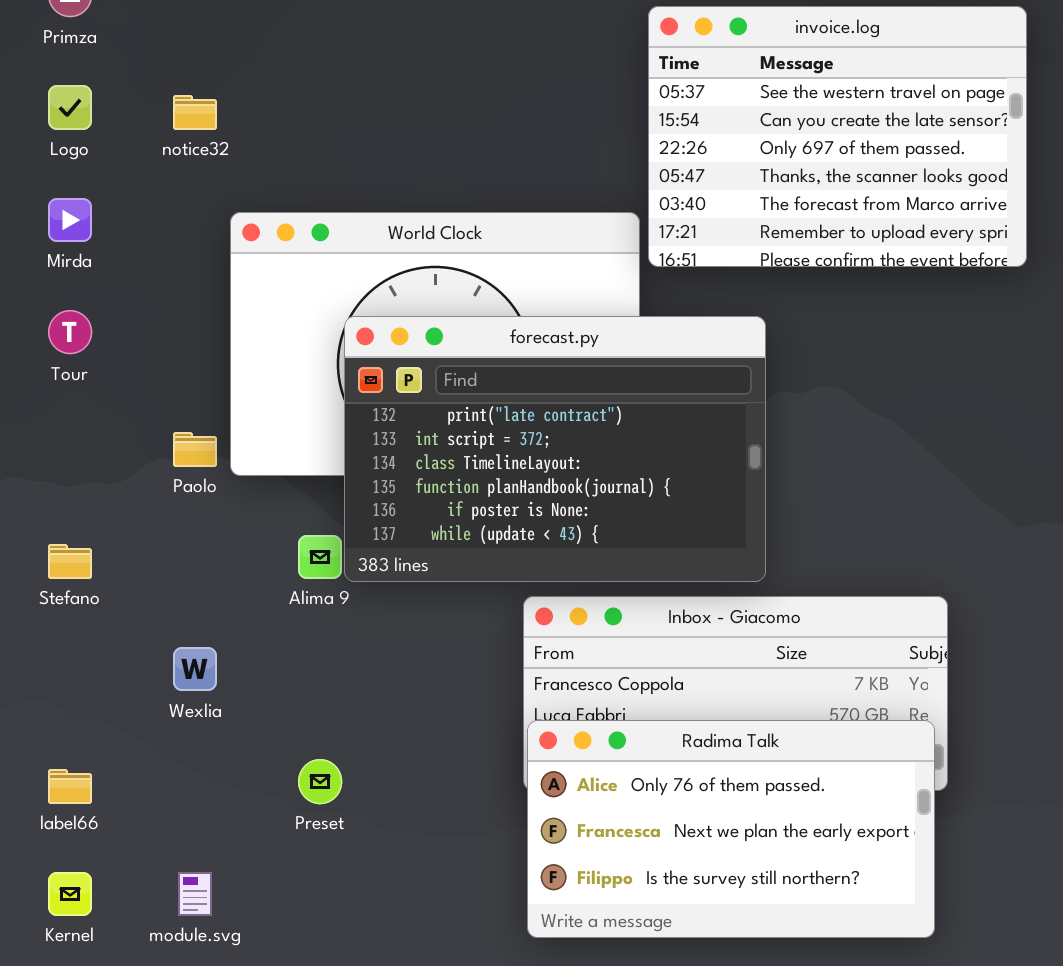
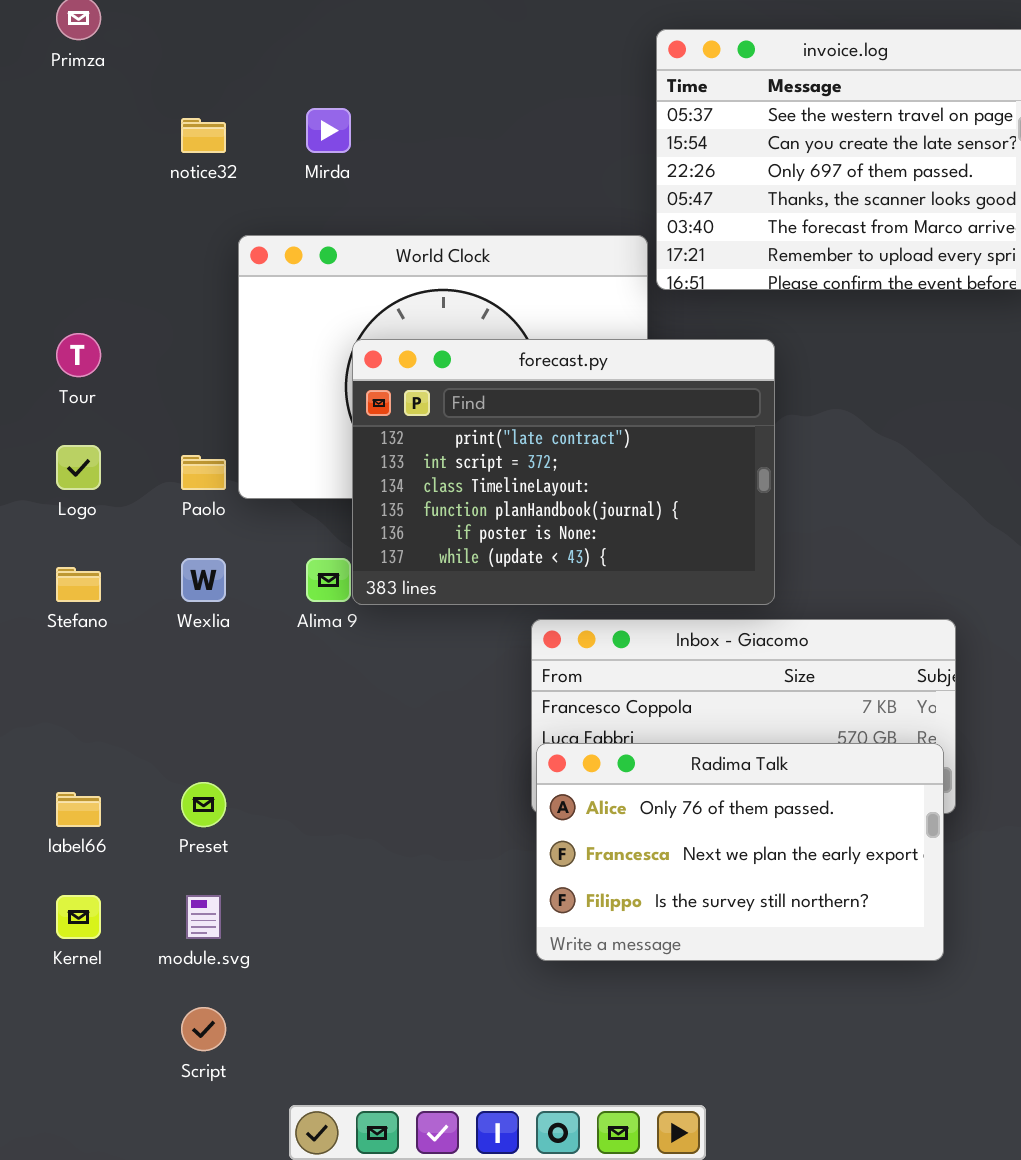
Logo: [48,85,92,130] -> [56,445,101,490], moved
Mirda: [48,198,92,242] -> [306,108,351,153], moved
Wexlia: [173,647,217,691] -> [181,558,226,602], moved
Preset: [298,759,342,804] -> [181,782,226,827], moved

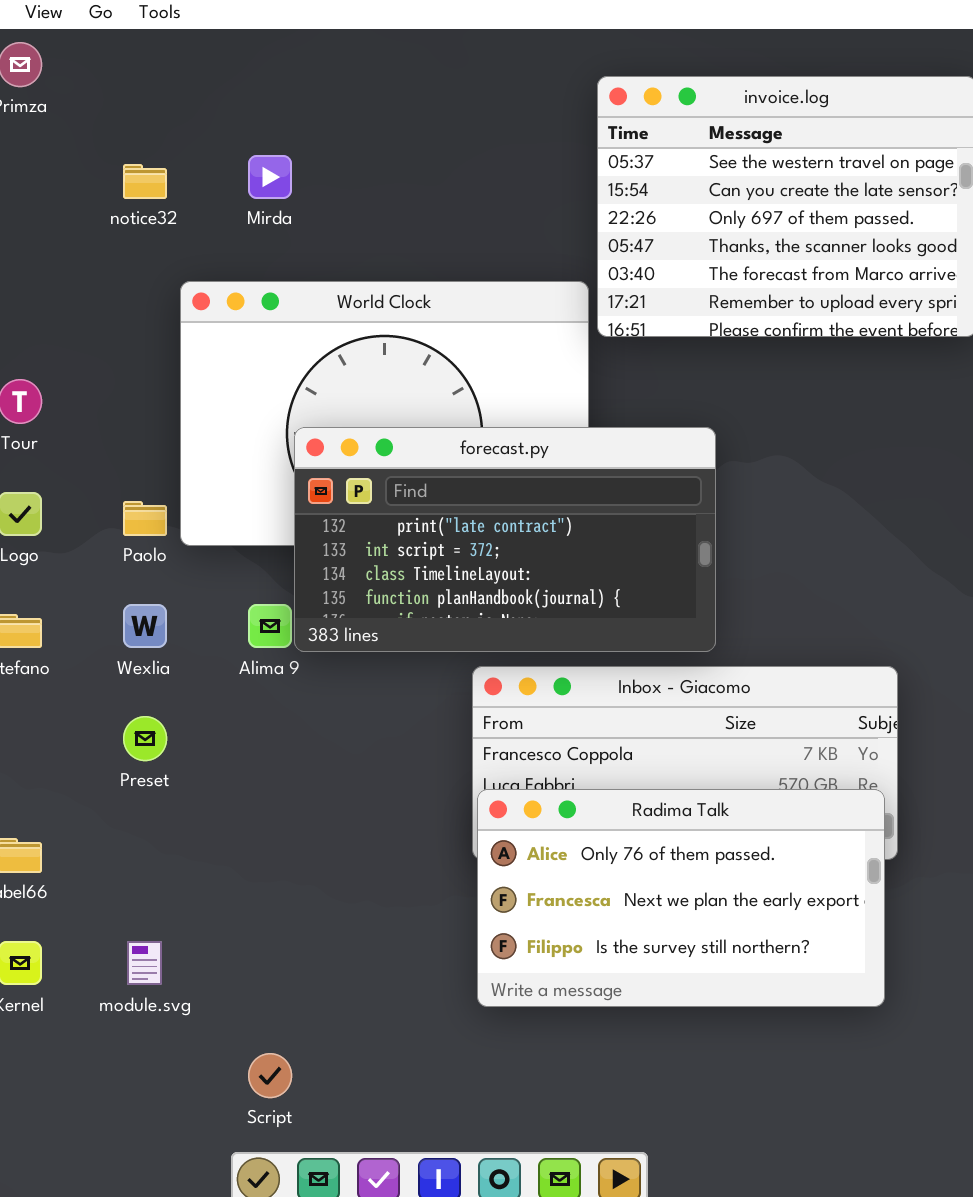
forecast.py: [352,339,775,605] -> [294,427,716,652], resized
Preset: [181,782,226,827] -> [123,716,167,761], moved
Script: [181,1007,226,1051] -> [248,1053,292,1098], moved

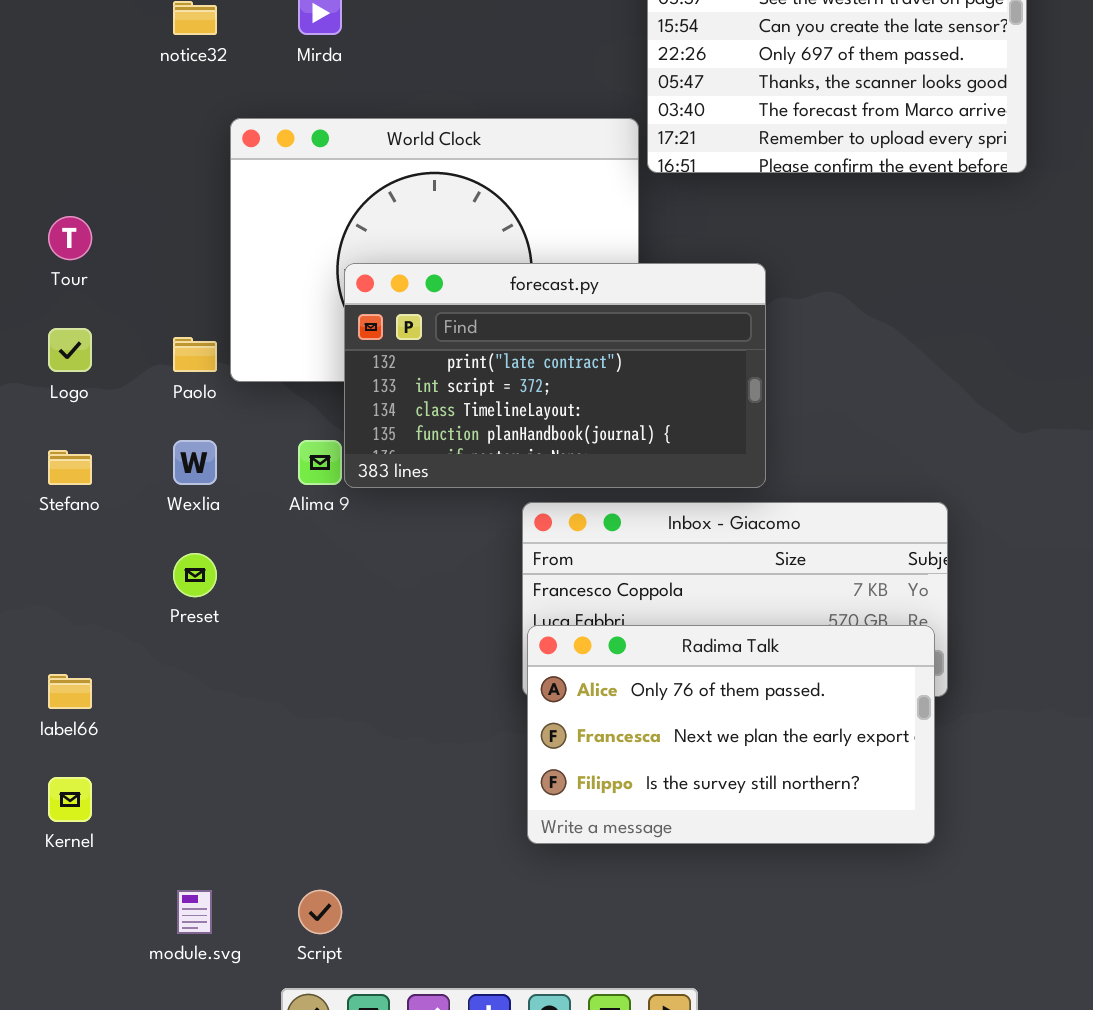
module.svg: [127,941,162,985] -> [177,890,212,934], moved

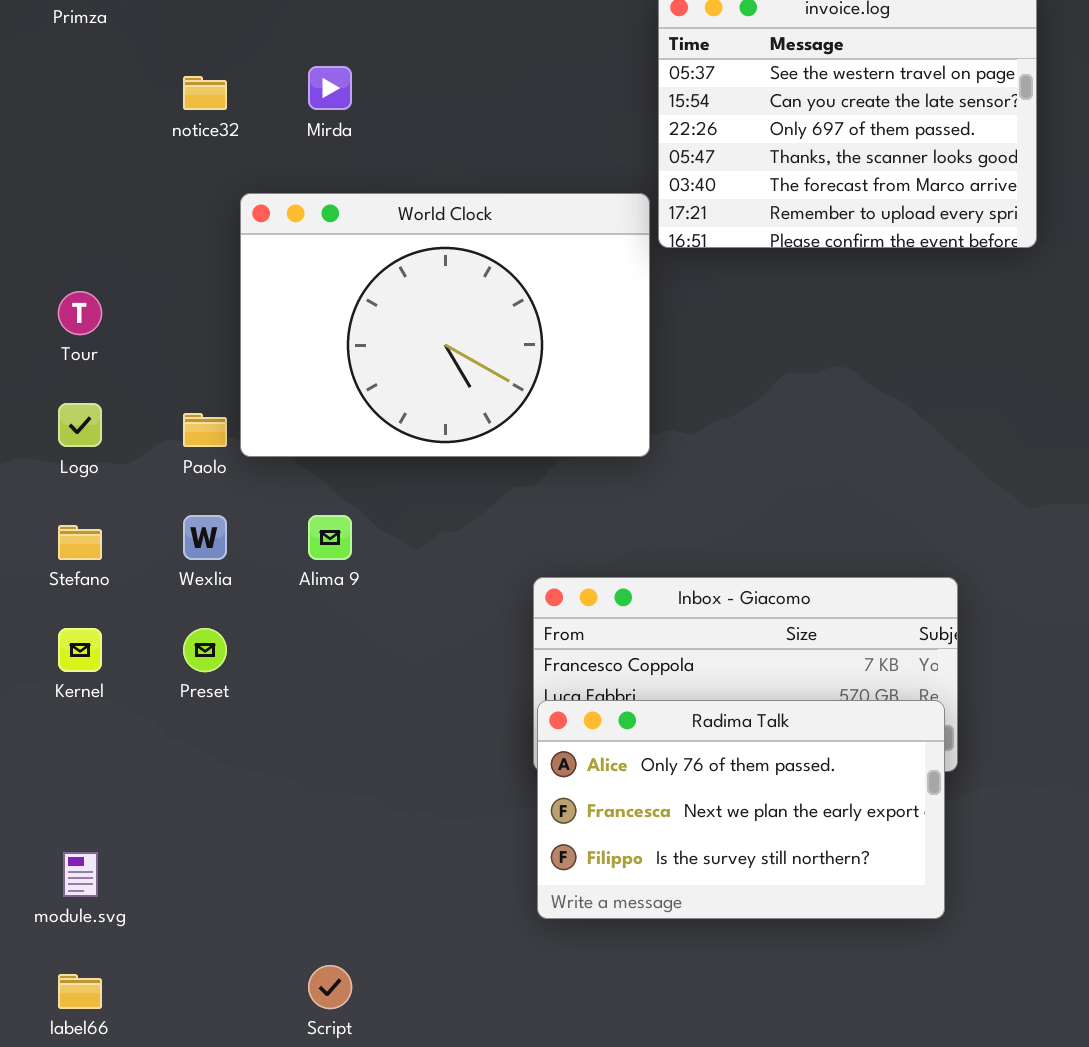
forecast.py: [344,263,766,488] -> none, closed
label66: [48,674,92,709] -> [58,974,102,1009], moved
Kernel: [48,777,92,822] -> [58,628,102,672], moved
module.svg: [177,890,212,934] -> [63,852,98,897], moved

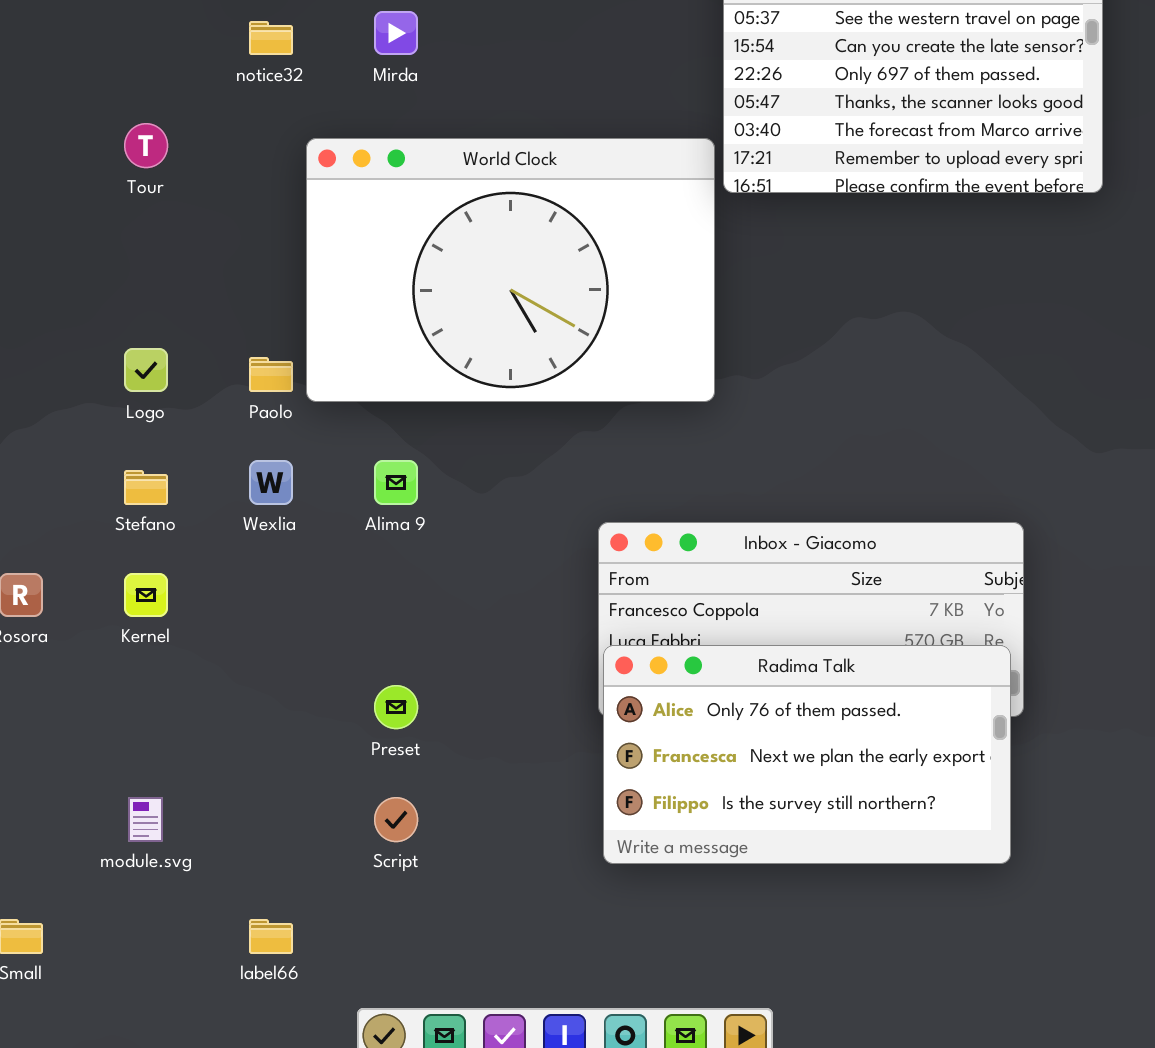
Tour: [58,291,102,335] -> [124,123,168,168], moved
Preset: [183,628,227,672] -> [374,685,418,729], moved
Script: [308,965,352,1009] -> [374,797,418,842], moved
label66: [58,974,102,1009] -> [249,919,293,954], moved

